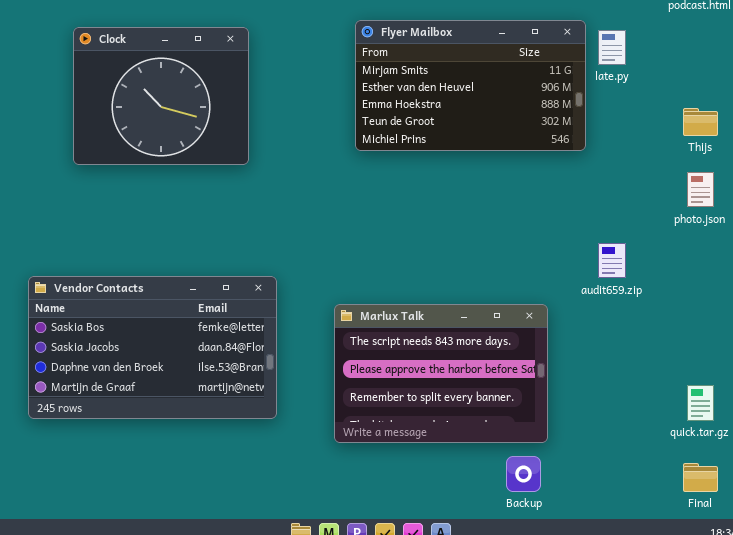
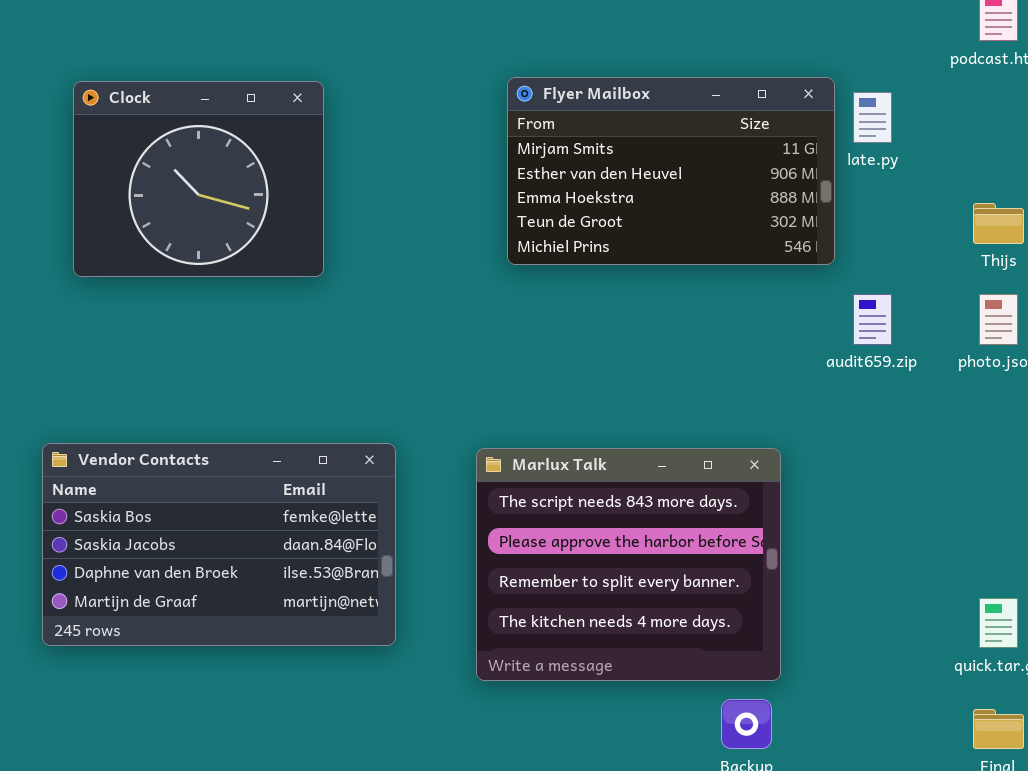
Clock: [73,27,249,165] -> [73,81,324,277], moved
audit659.zip: [598,243,626,278] -> [853,294,892,345], moved
Marlux Talk: [334,304,548,443] -> [476,448,781,681], resized

